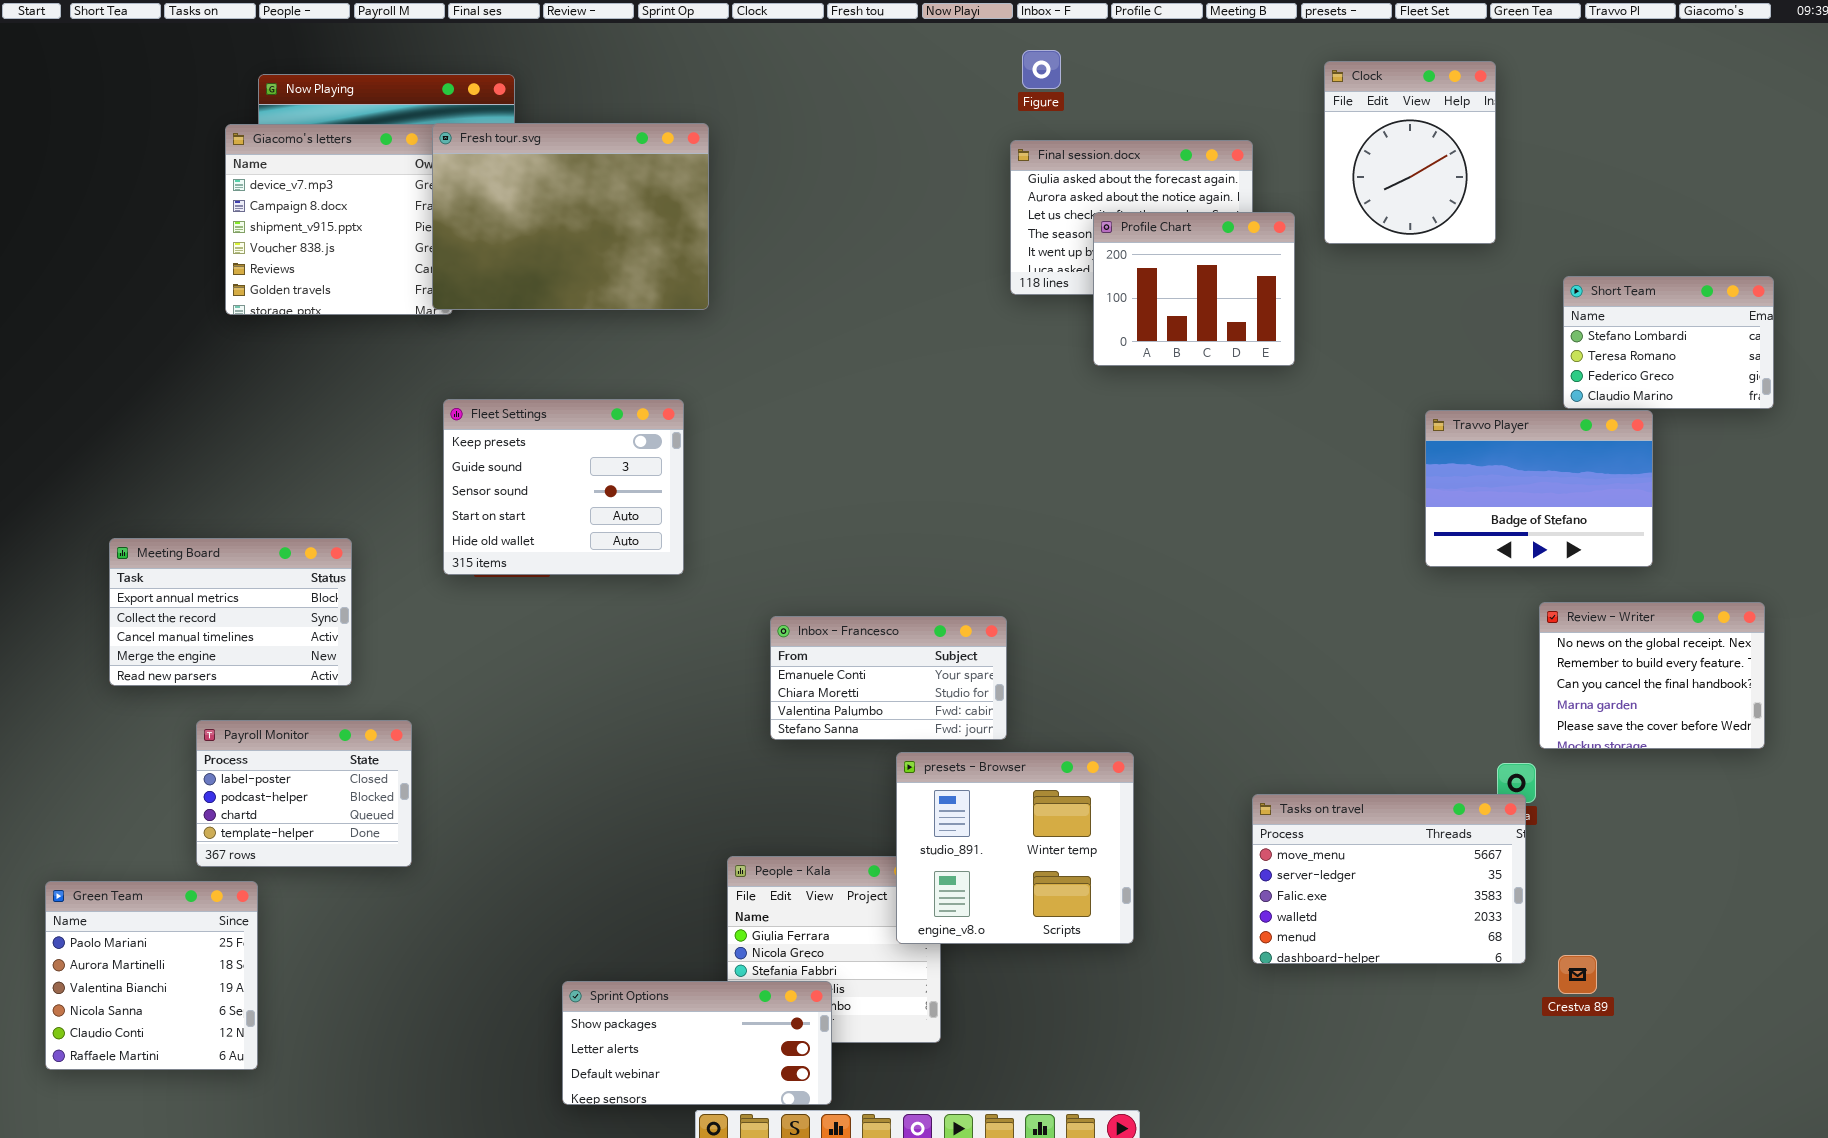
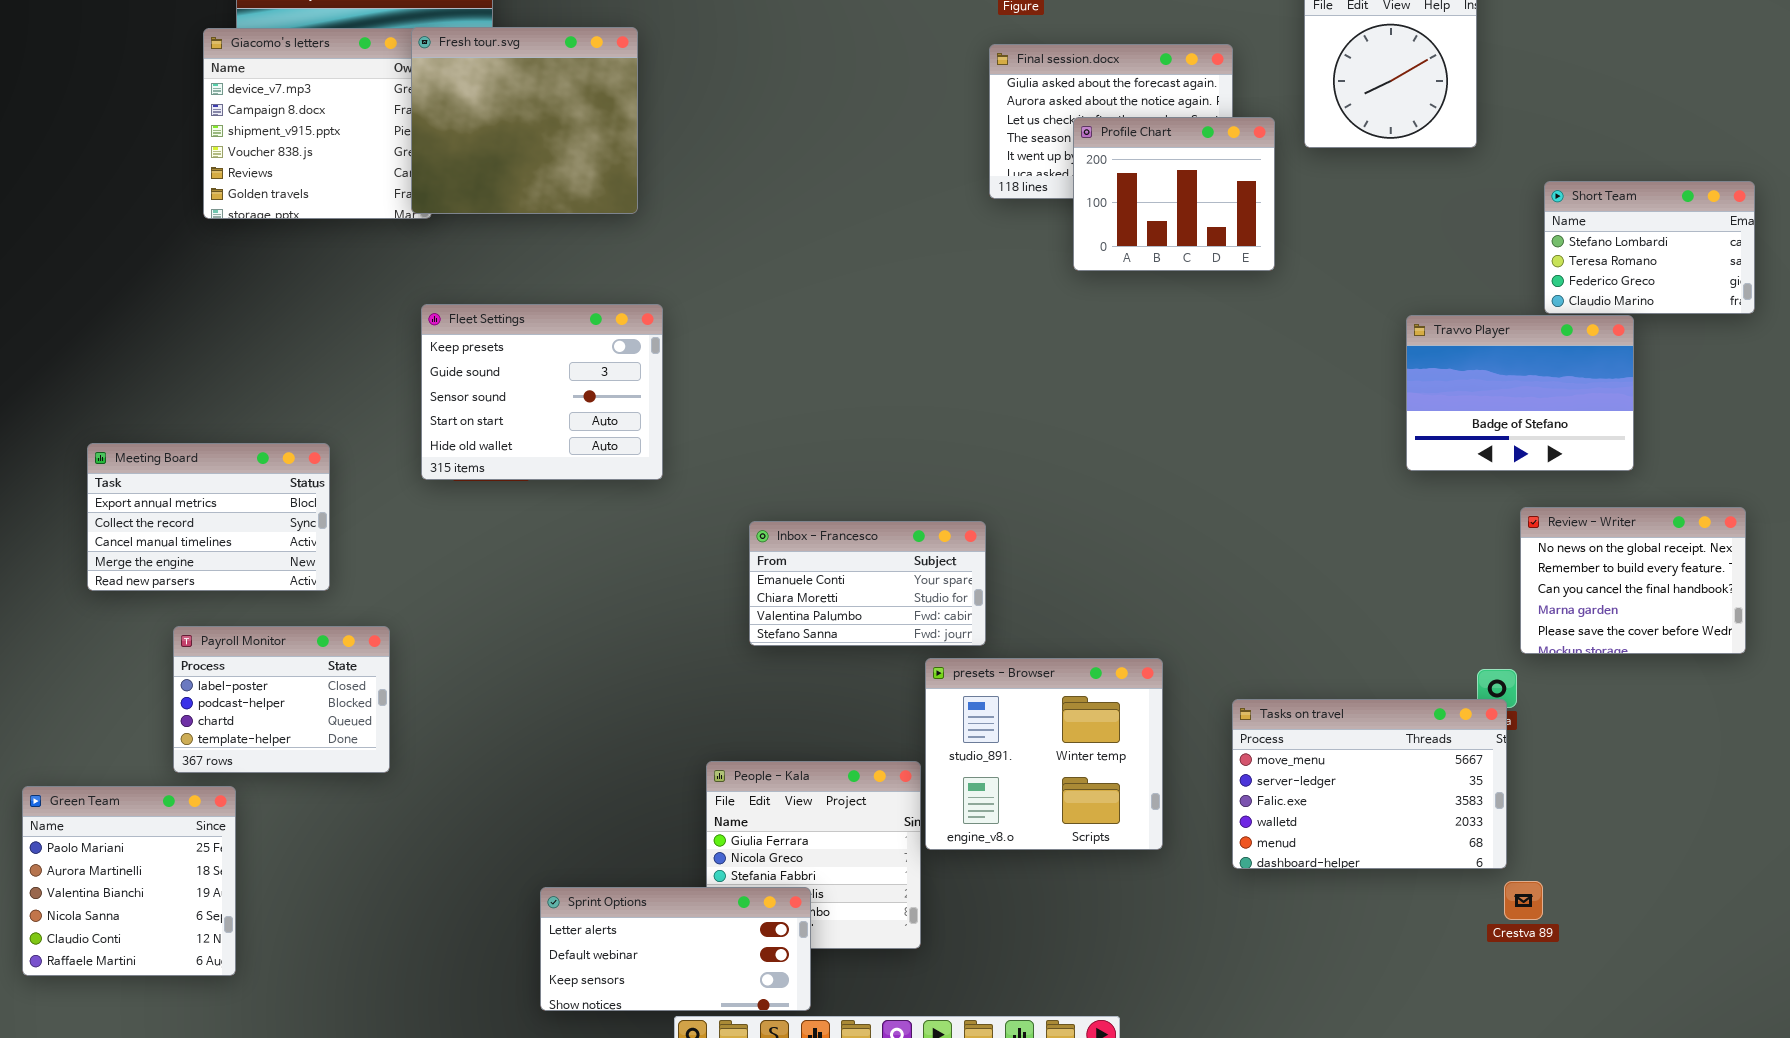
Fresh tour.svg: [432,123,709,310] -> [411,27,638,214], resized
presets - Browser: [896,752,1134,944] -> [925,658,1163,850], moved
Crestva 89: [1558,955,1597,994] -> [1504,881,1543,920], moved
Sprint Options: [562,981,832,1105] -> [540,887,811,1011], scrolled down 1 row

